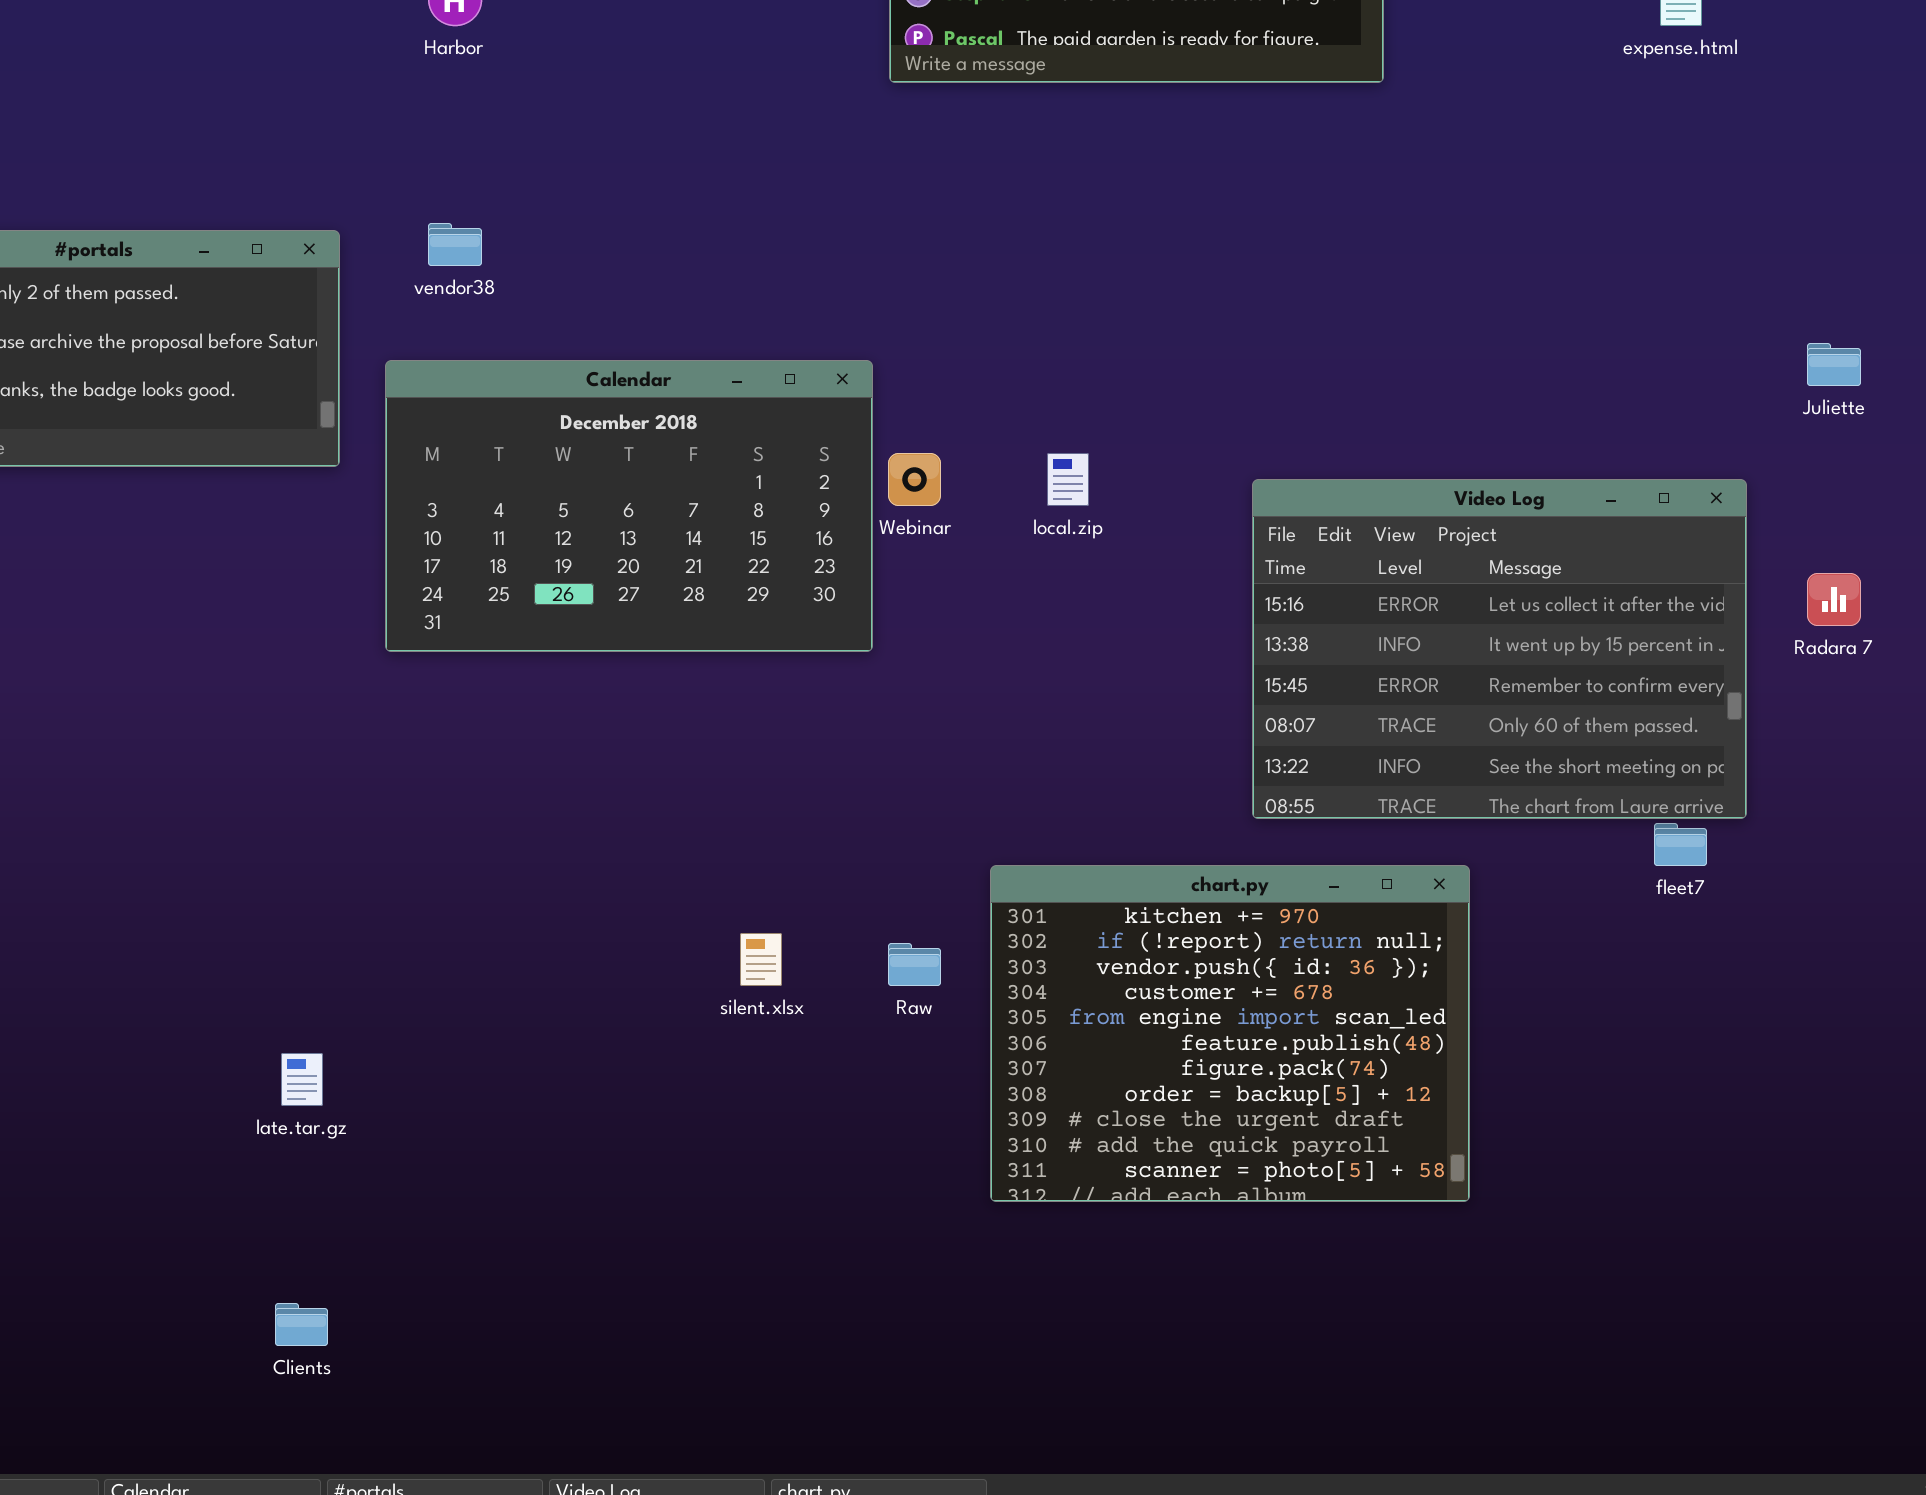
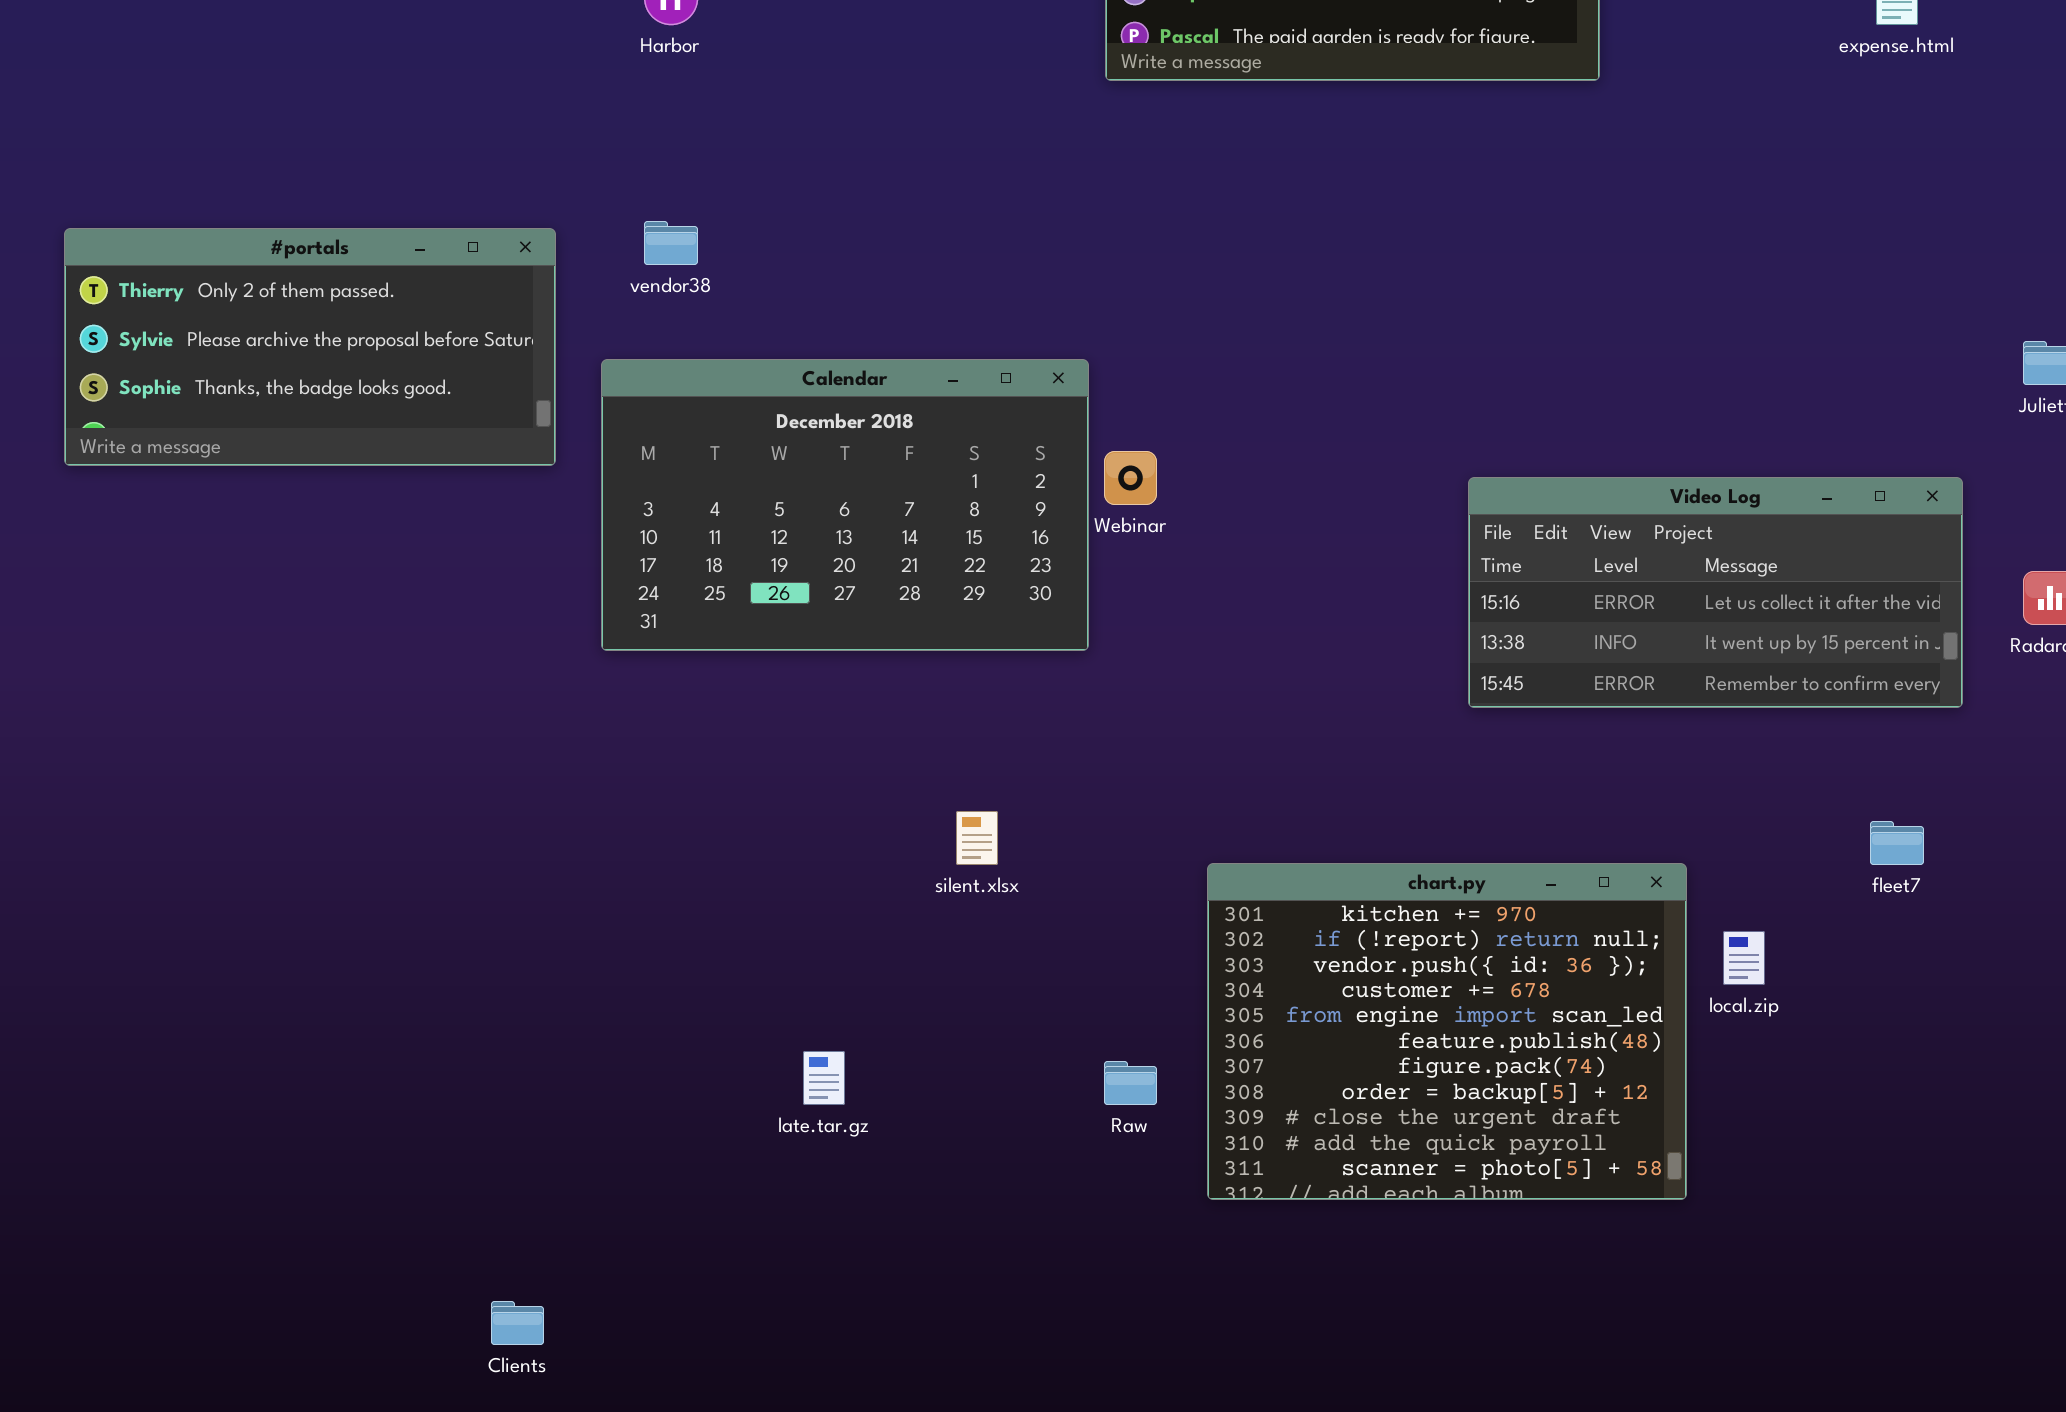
local.zip: [1047,453,1089,506] -> [1723,931,1765,985], moved
Video Log: [1252,479,1747,819] -> [1468,477,1963,708], resized
silent.xlsx: [740,933,782,986] -> [956,811,998,865], moved
Raw: [888,943,941,986] -> [1104,1061,1157,1105], moved
late.tar.gz: [281,1053,323,1106] -> [803,1051,845,1105], moved

